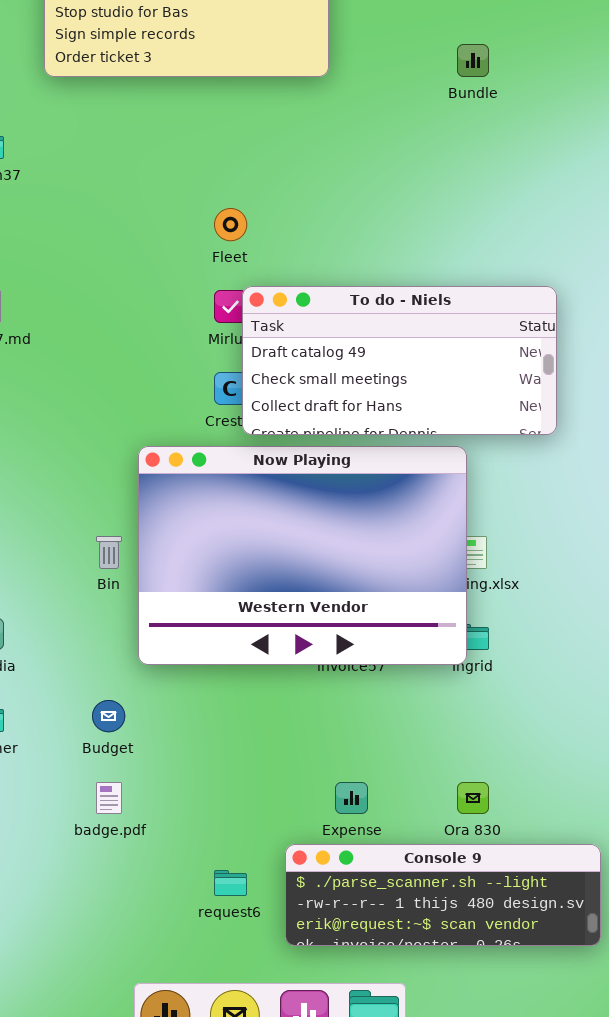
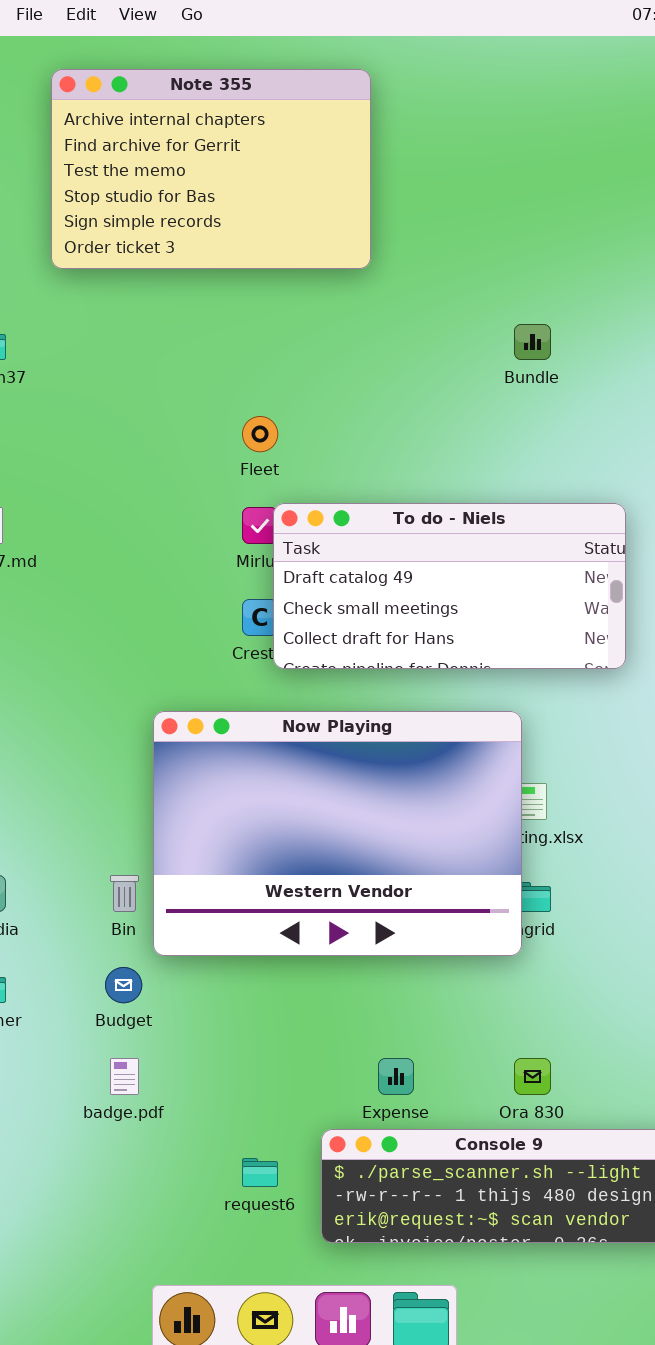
Bundle: [457,44,489,77] -> [514,324,551,360], moved
Now Playing: [138,446,467,665] -> [153,711,522,956], moved
Bin: [96,536,122,569] -> [110,875,139,912], moved

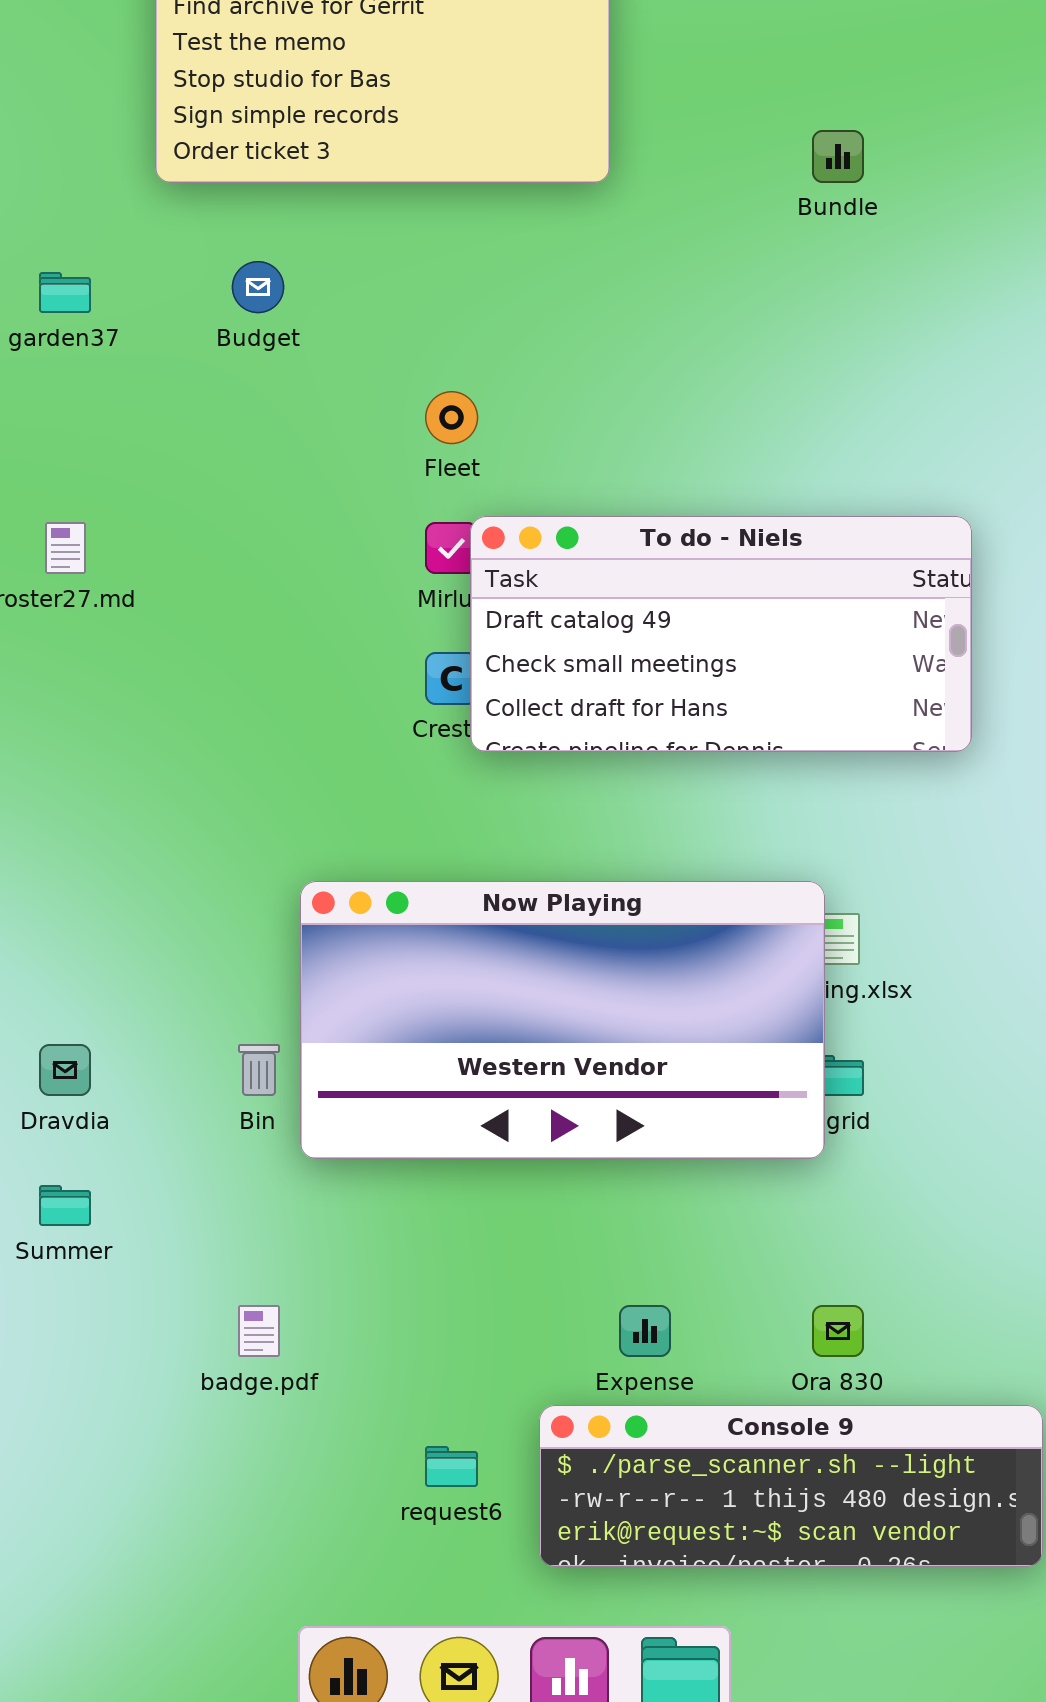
Bundle: [514,324,551,360] -> [812,130,864,183], moved
Now Playing: [153,711,522,956] -> [300,881,825,1159], resized
Budget: [105,967,142,1003] -> [232,261,284,313], moved

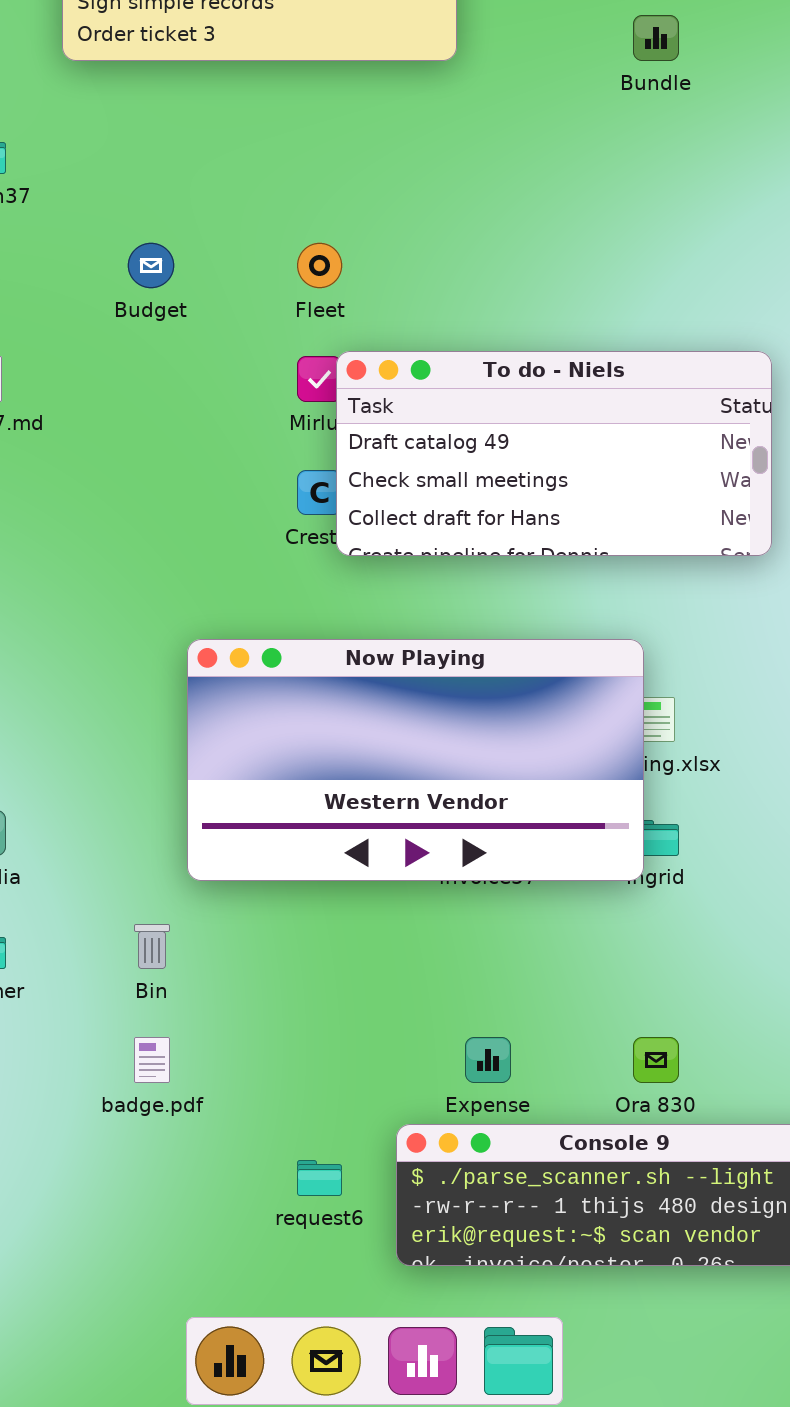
Budget: [232,261,284,313] -> [128,243,174,288], moved
Now Playing: [300,881,825,1159] -> [187,639,644,881], moved
Bin: [238,1044,280,1096] -> [134,924,170,969], moved

